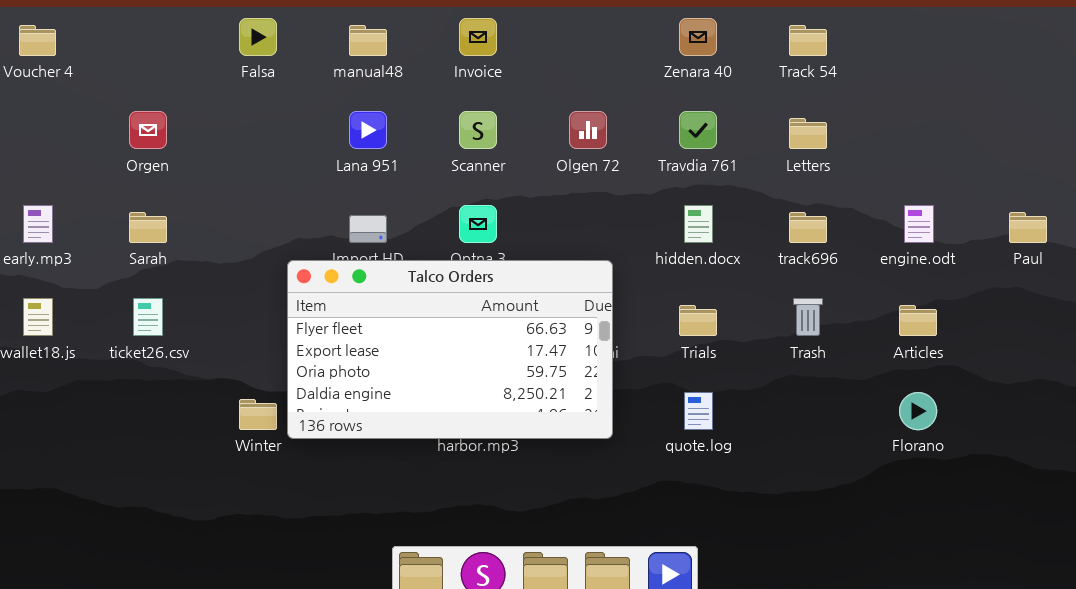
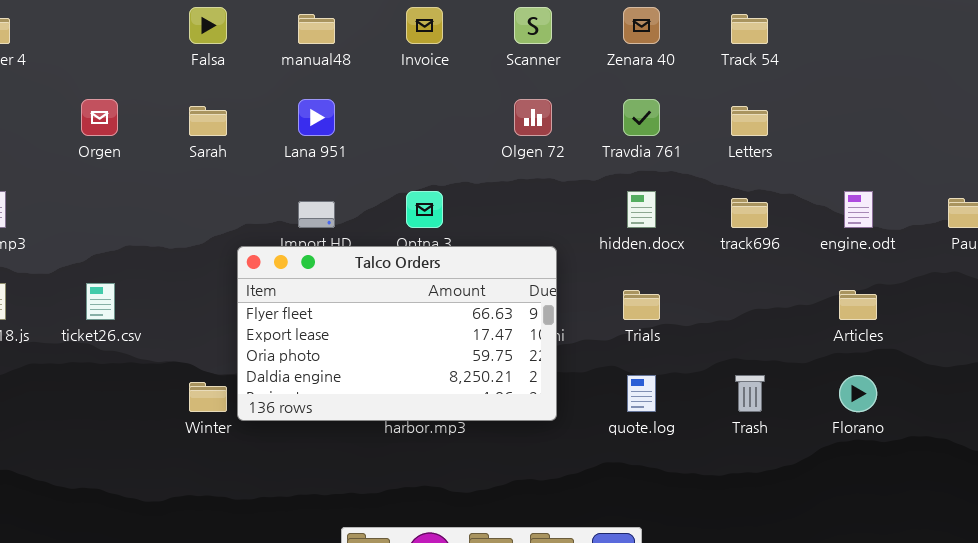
Scanner: [459,111,497,149] -> [514,7,552,44], moved
Sarah: [129,212,167,243] -> [189,106,227,136], moved
Trash: [793,298,823,336] -> [735,375,765,412], moved

